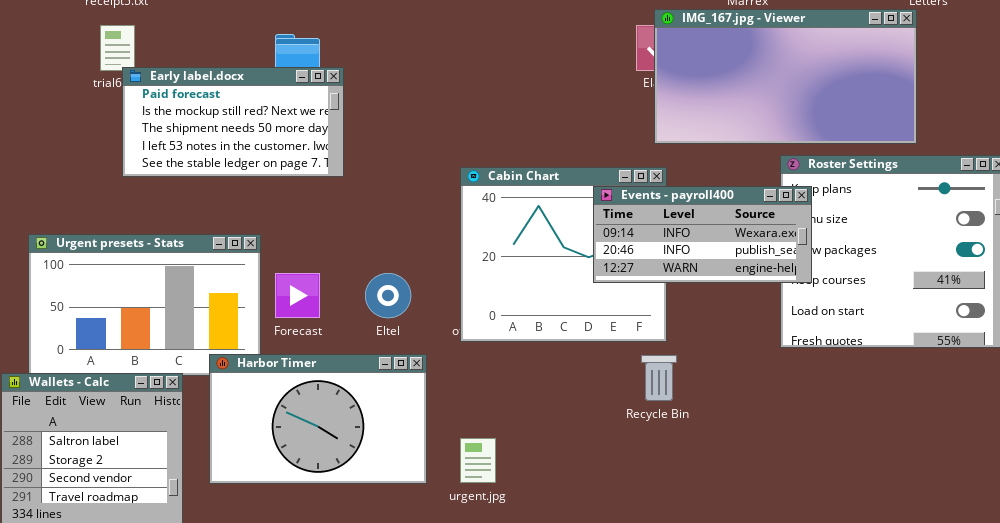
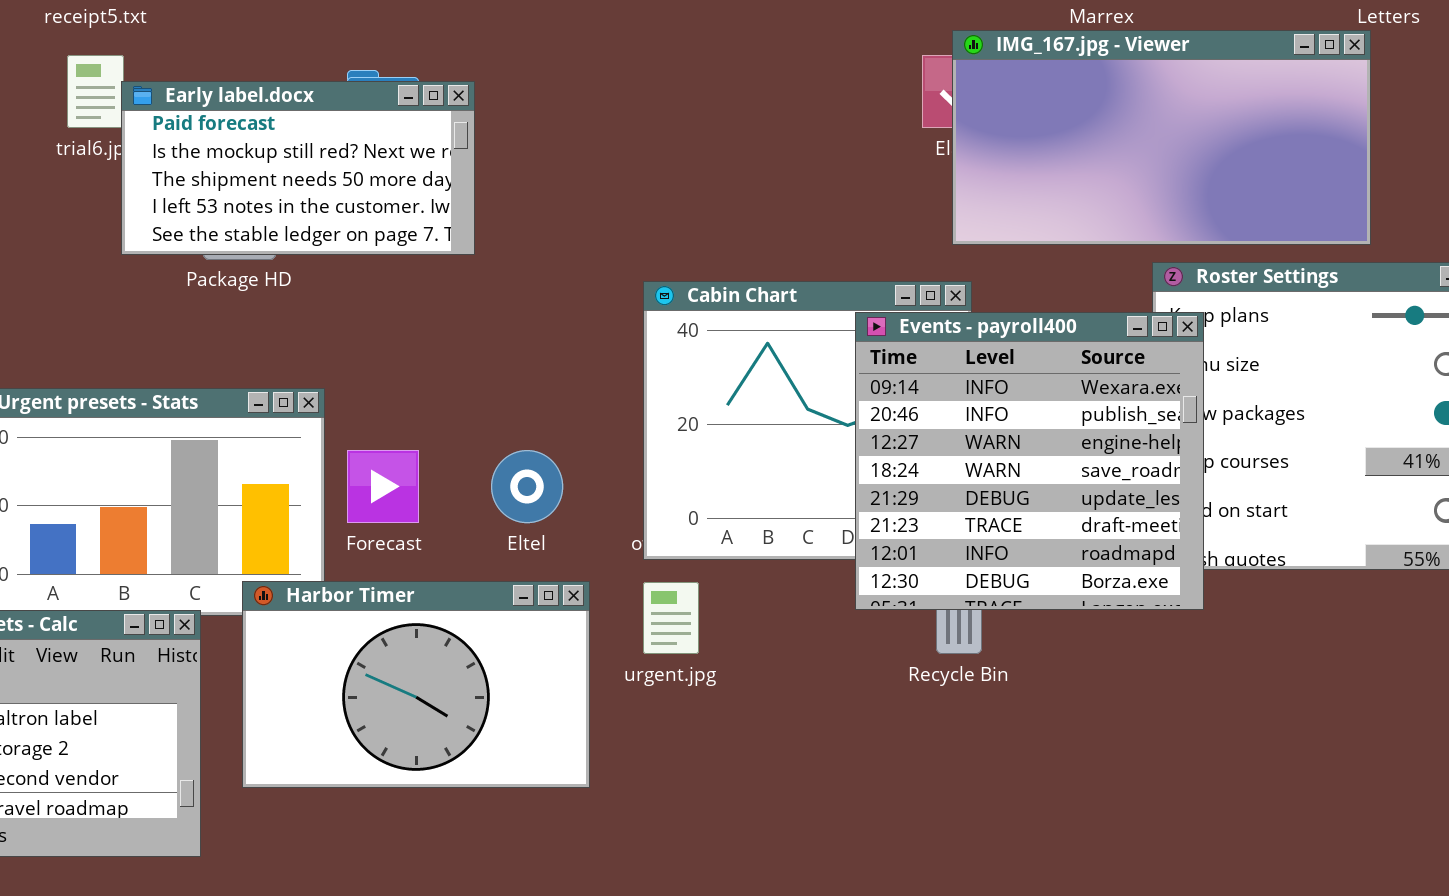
Early label.docx: [122,67,344,177] -> [121,81,475,255], moved
Events - payroll400: [593,186,812,283] -> [855,312,1204,610], resized
urgent.jpg: [460,438,496,483] -> [643,582,699,654], moved

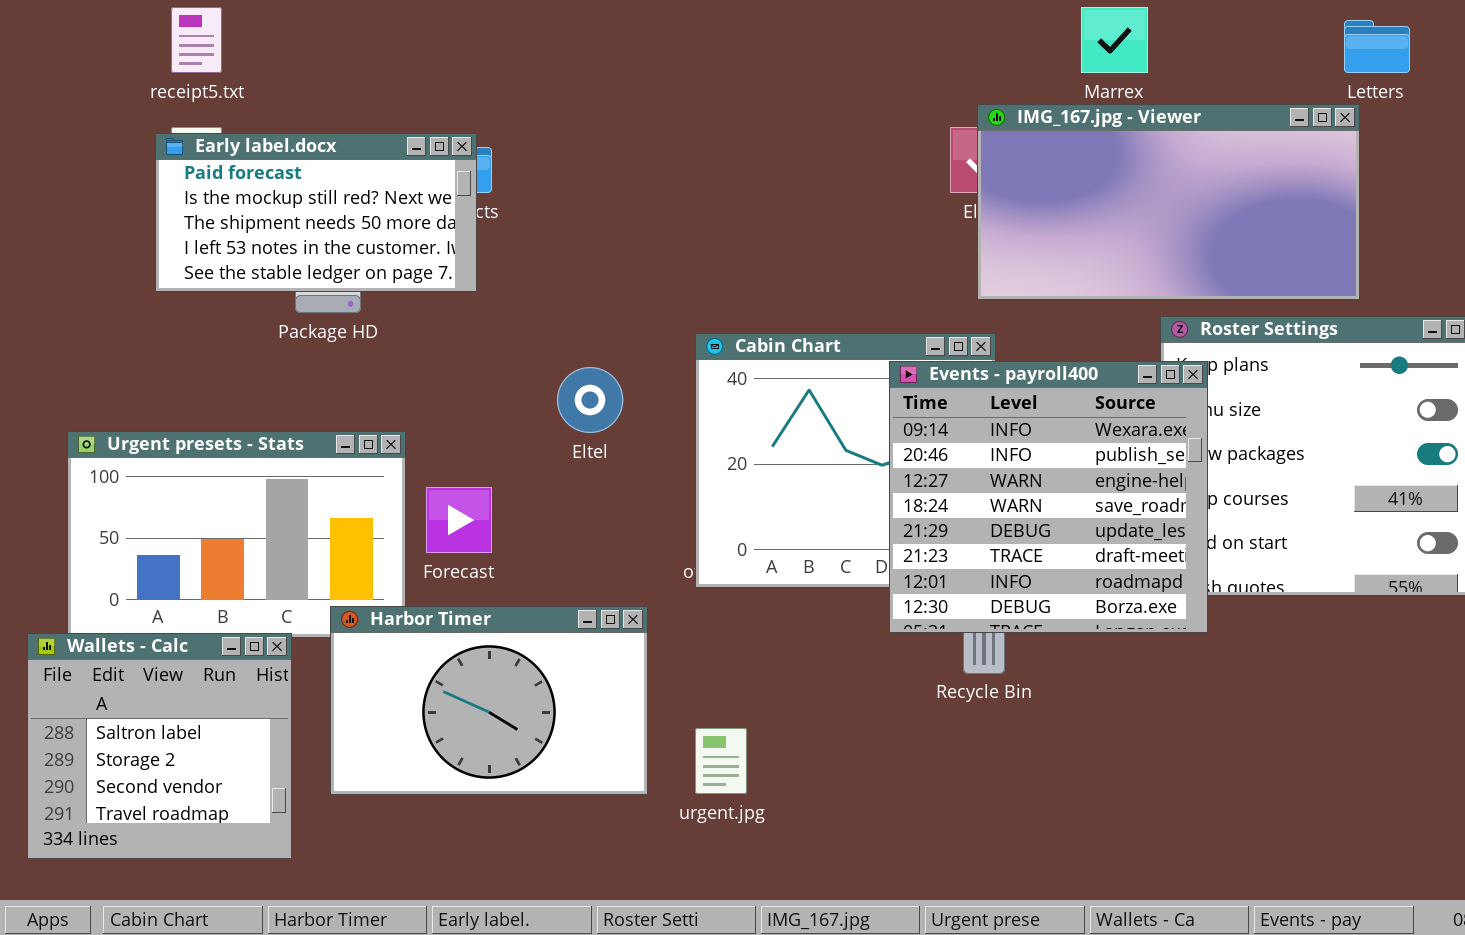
Early label.docx: [121,81,475,255] -> [155,133,477,292], moved
Eltel: [491,450,563,523] -> [557,367,623,433], moved
urgent.jpg: [643,582,699,654] -> [695,728,747,794], moved

